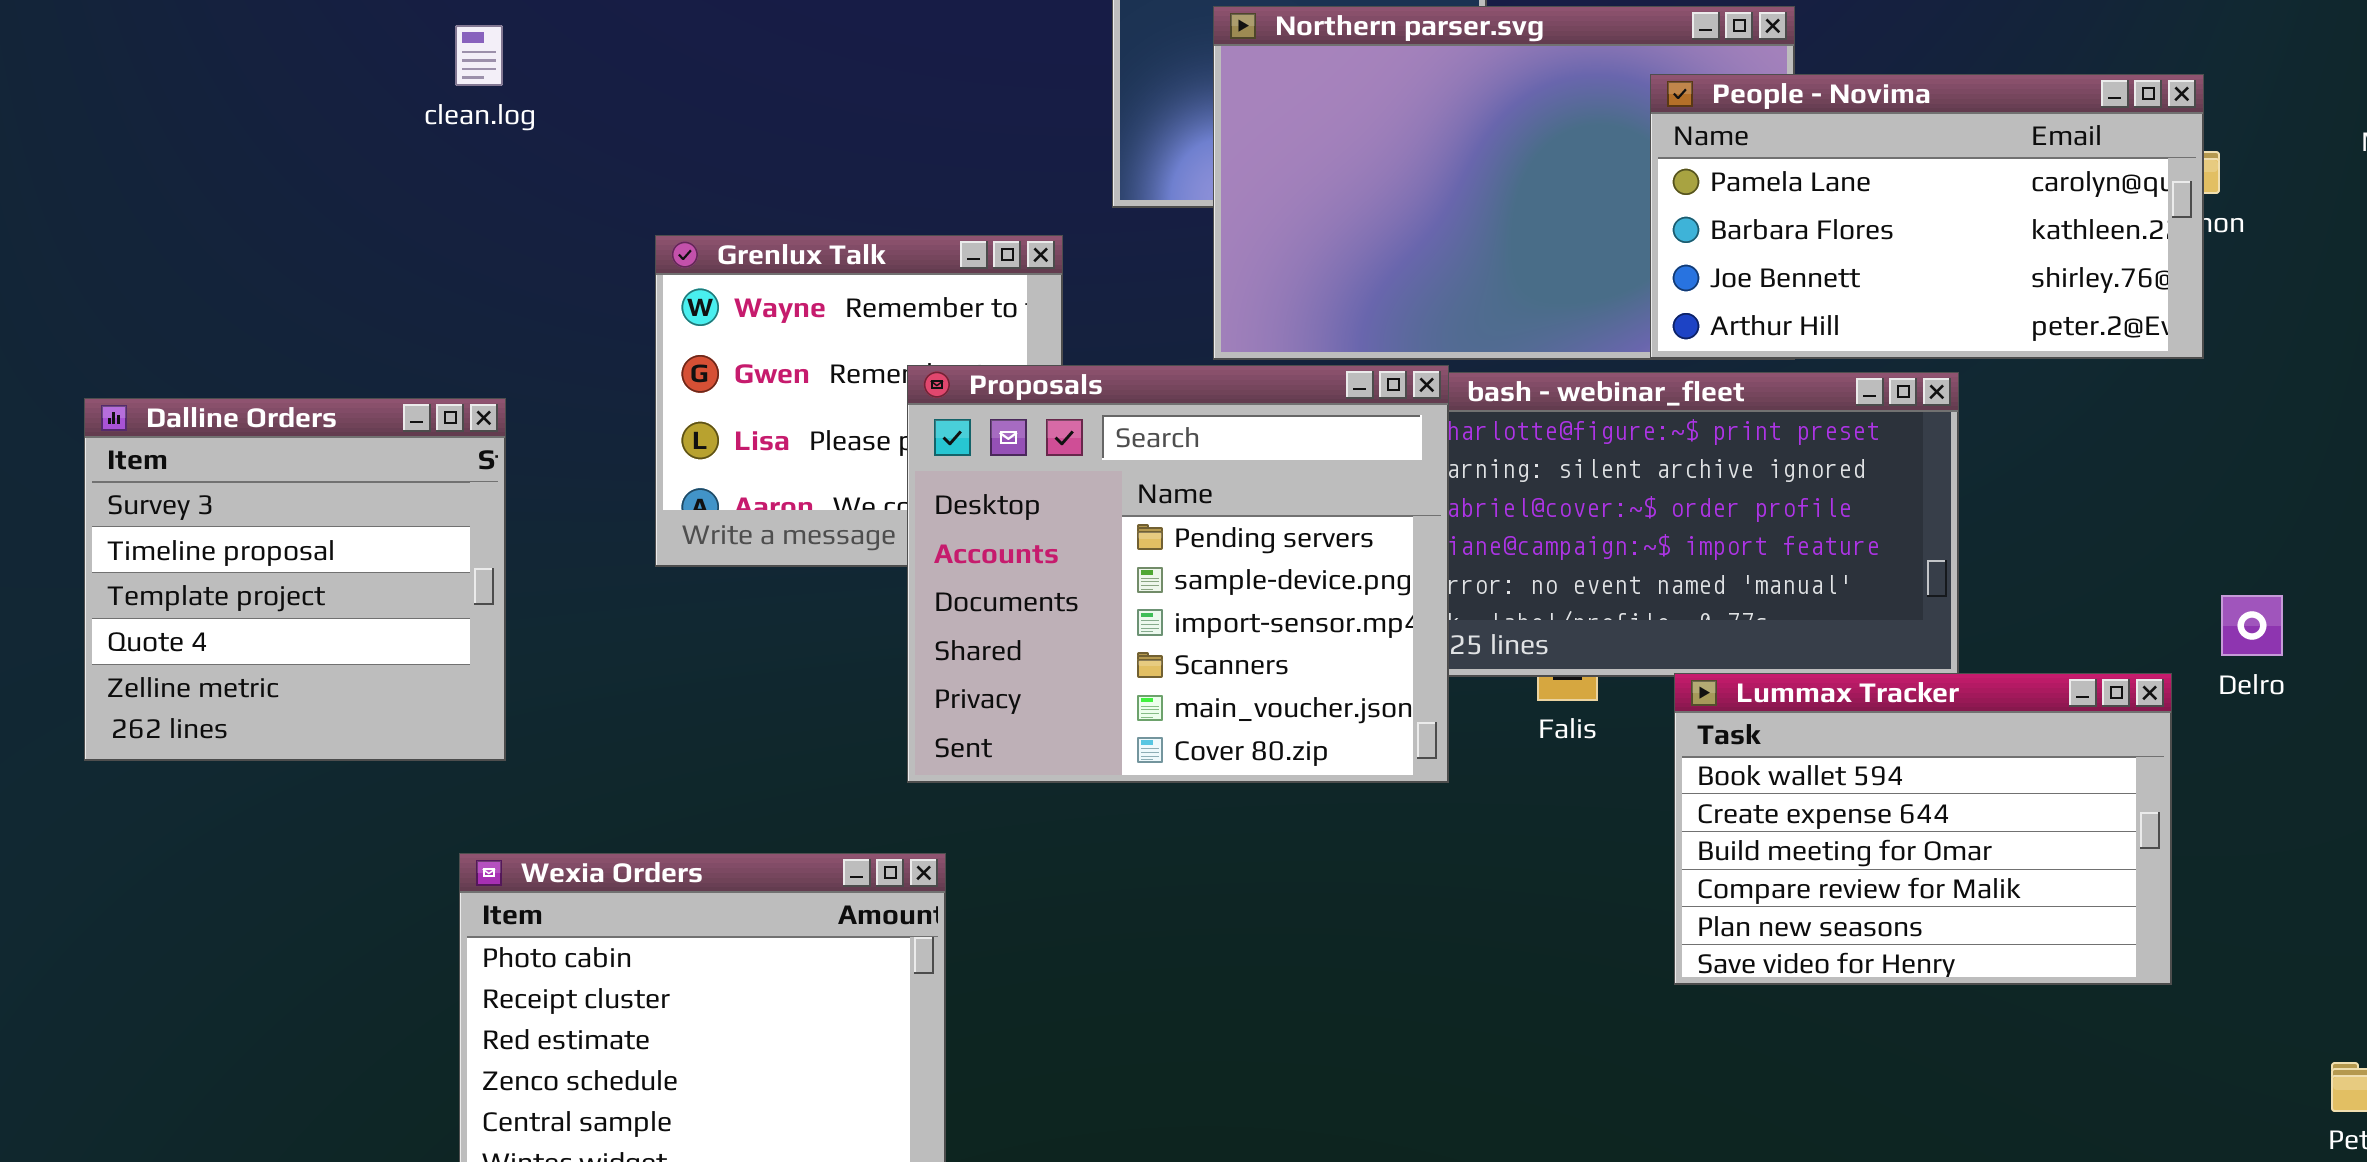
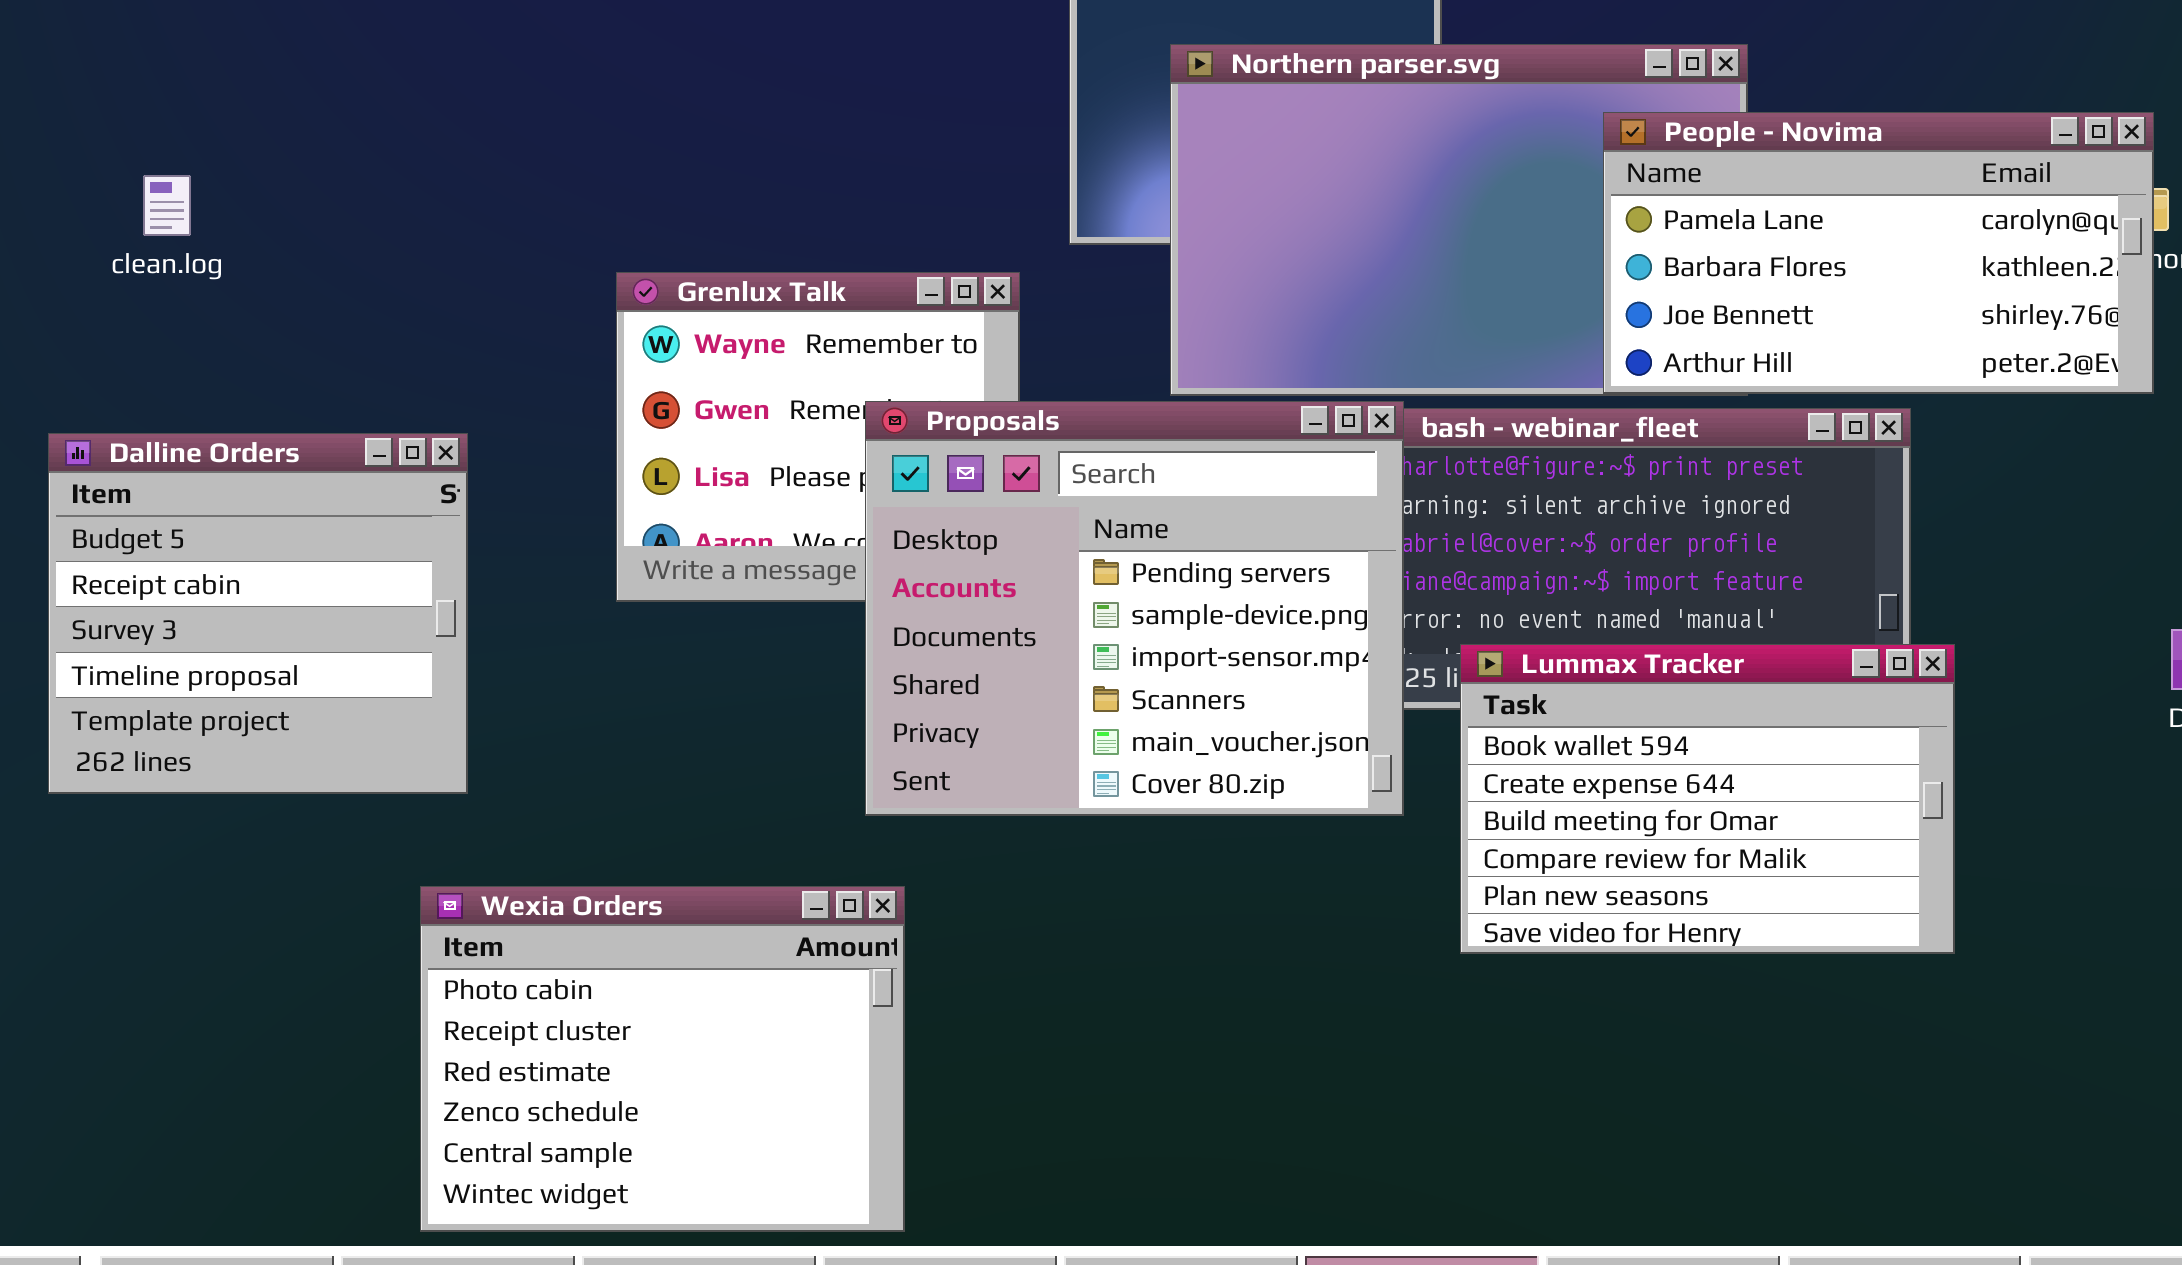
clean.log: [455,25,503,86] -> [143,175,191,236], moved
Dalline Orders: [84,398,506,761] -> [48,433,468,794], scrolled up 2 rows
Lummax Tracker: [1674,673,2172,985] -> [1460,644,1955,954], moved

